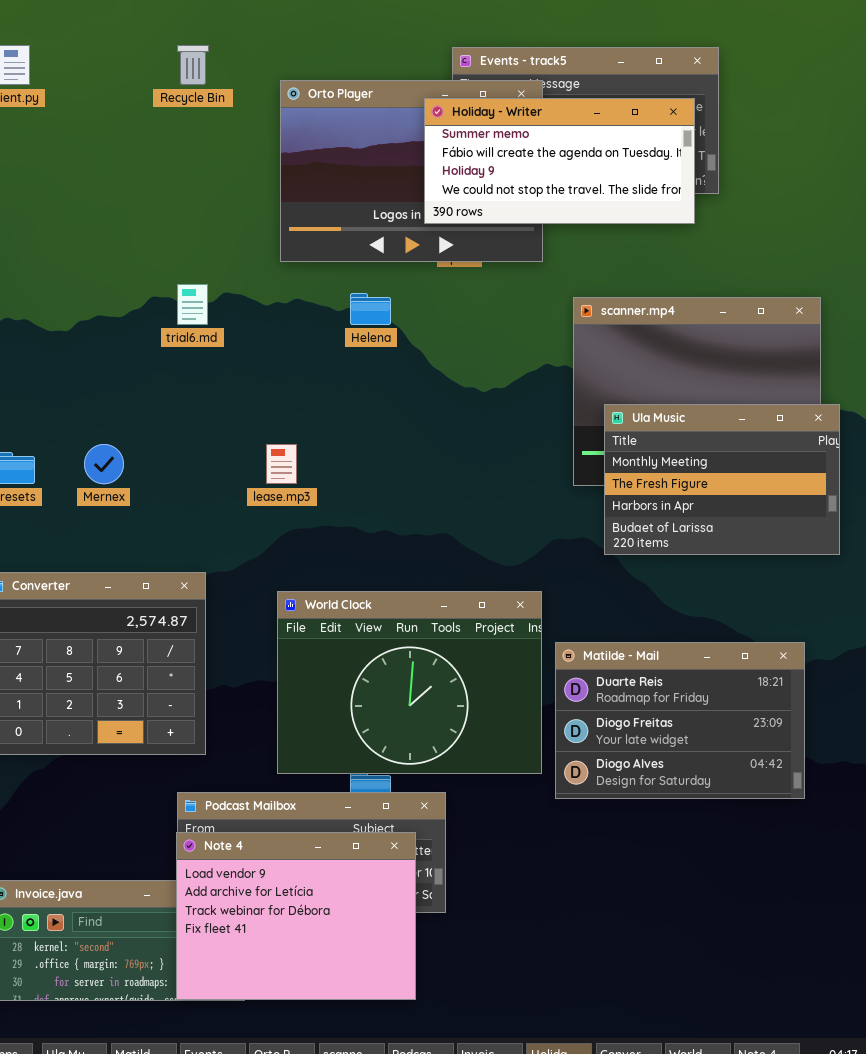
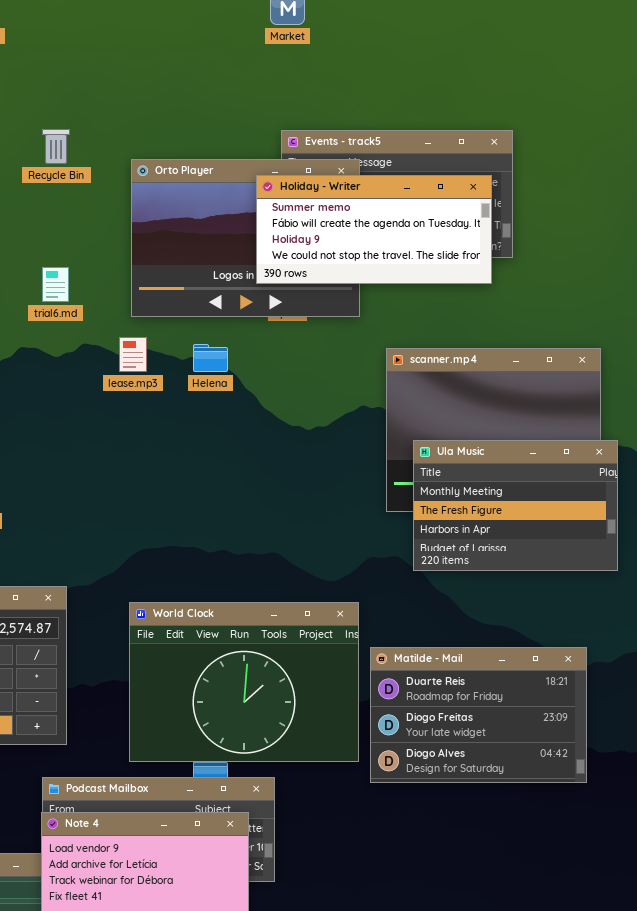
trial6.md: [177,284,208,325] -> [42,267,69,302], moved
lease.mp3: [266,444,297,484] -> [119,337,147,372], moved

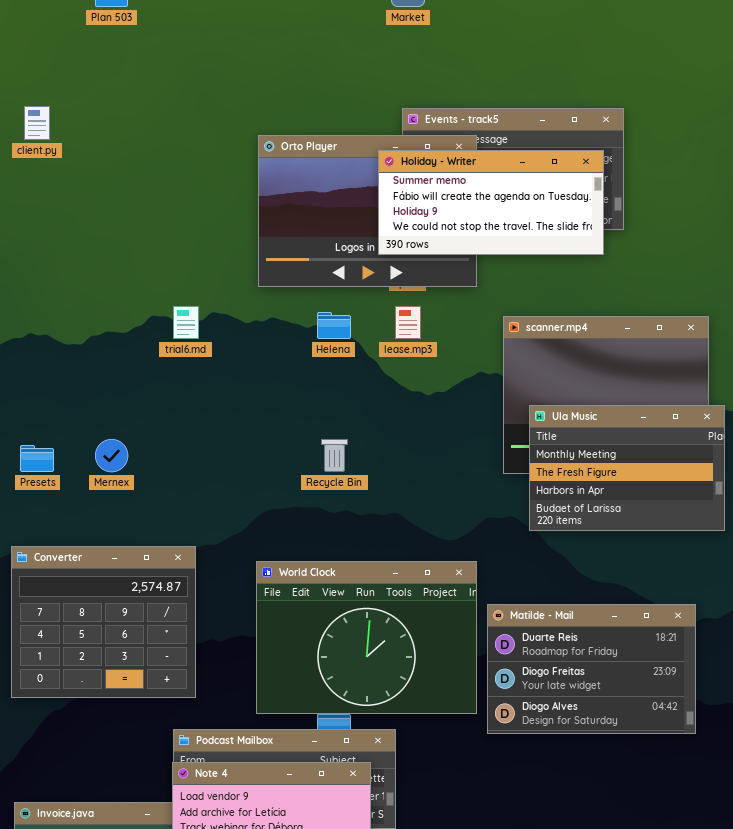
Recycle Bin: [42,129,70,164] -> [321,439,348,472], moved
trial6.md: [42,267,69,302] -> [173,306,199,339], moved
lease.mp3: [119,337,147,372] -> [395,306,421,339], moved

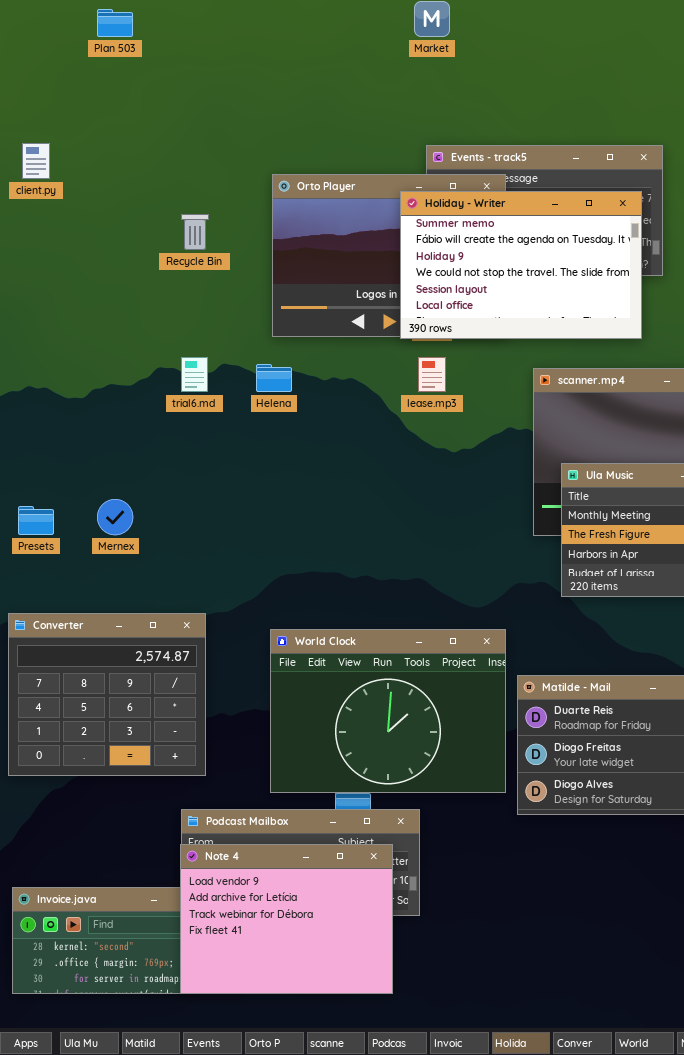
Holiday - Writer: [378,150,604,255] -> [400,191,642,339], resized
Helena: [317,312,351,339] -> [256,364,292,392], moved
Recycle Bin: [321,439,348,472] -> [181,214,209,250], moved

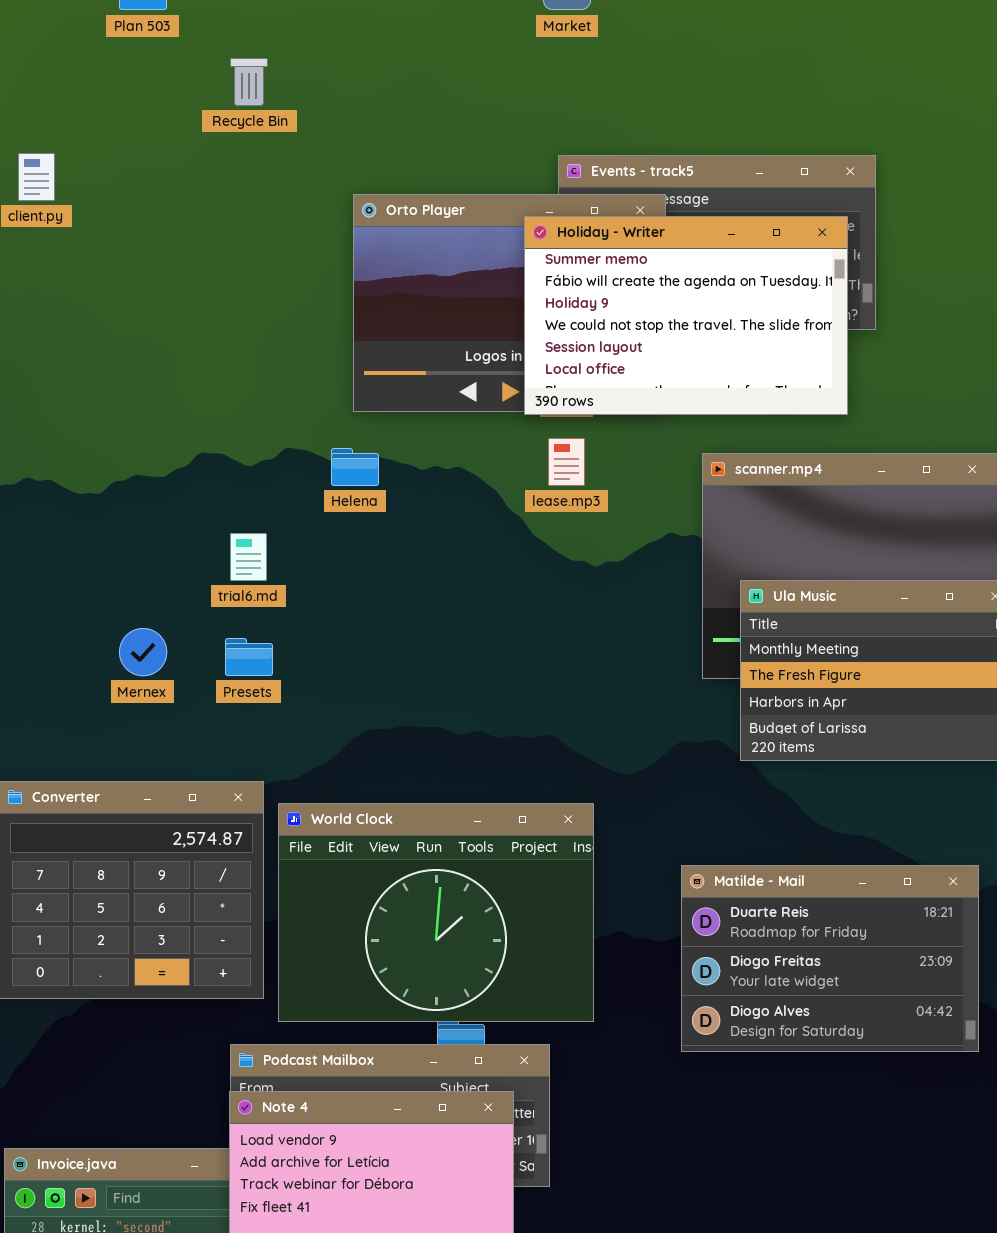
Recycle Bin: [181,214,209,250] -> [230,58,268,106], moved
trial6.md: [181,357,208,392] -> [230,533,267,581], moved
Presets: [18,506,54,535] -> [225,638,273,676], moved
World Clock: [270,629,506,793] -> [278,803,594,1022], moved

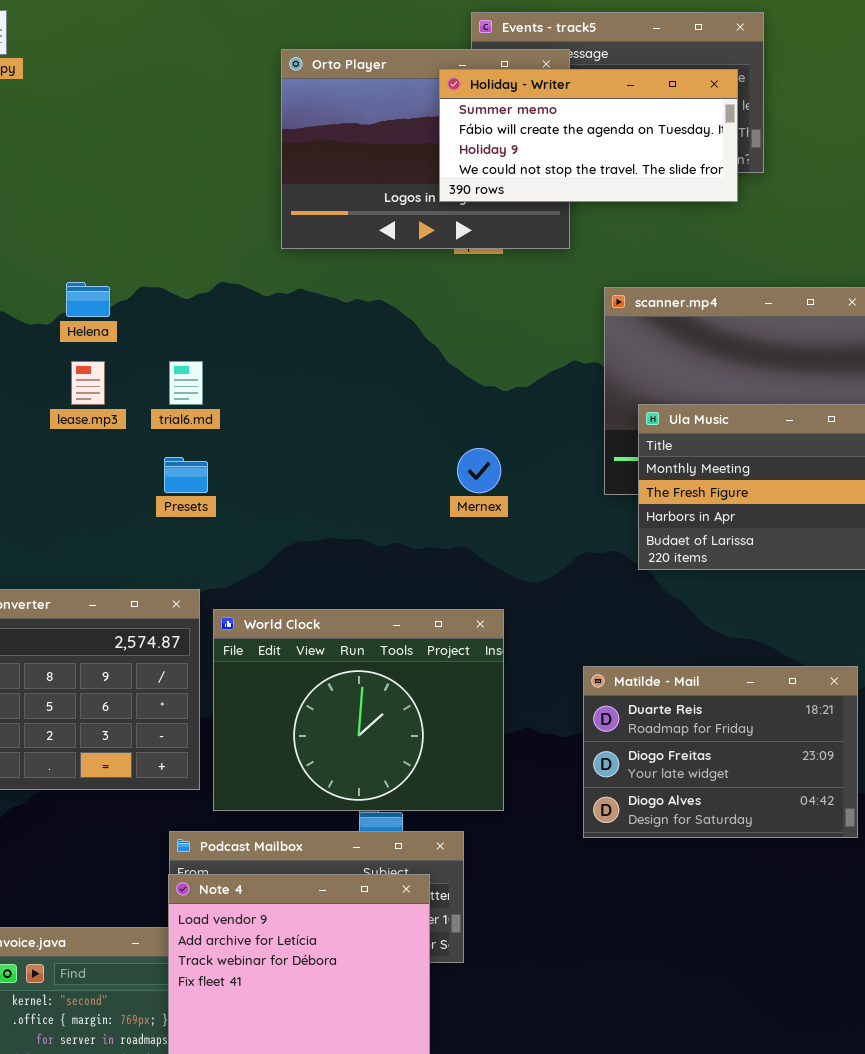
Holiday - Writer: [524,216,848,415] -> [439,69,738,202], resized
lease.mp3: [548,438,585,486] -> [71,361,105,405], moved
Helena: [331,448,379,486] -> [66,282,110,317], moved
Mernex: [119,628,167,676] -> [457,448,501,493], moved

